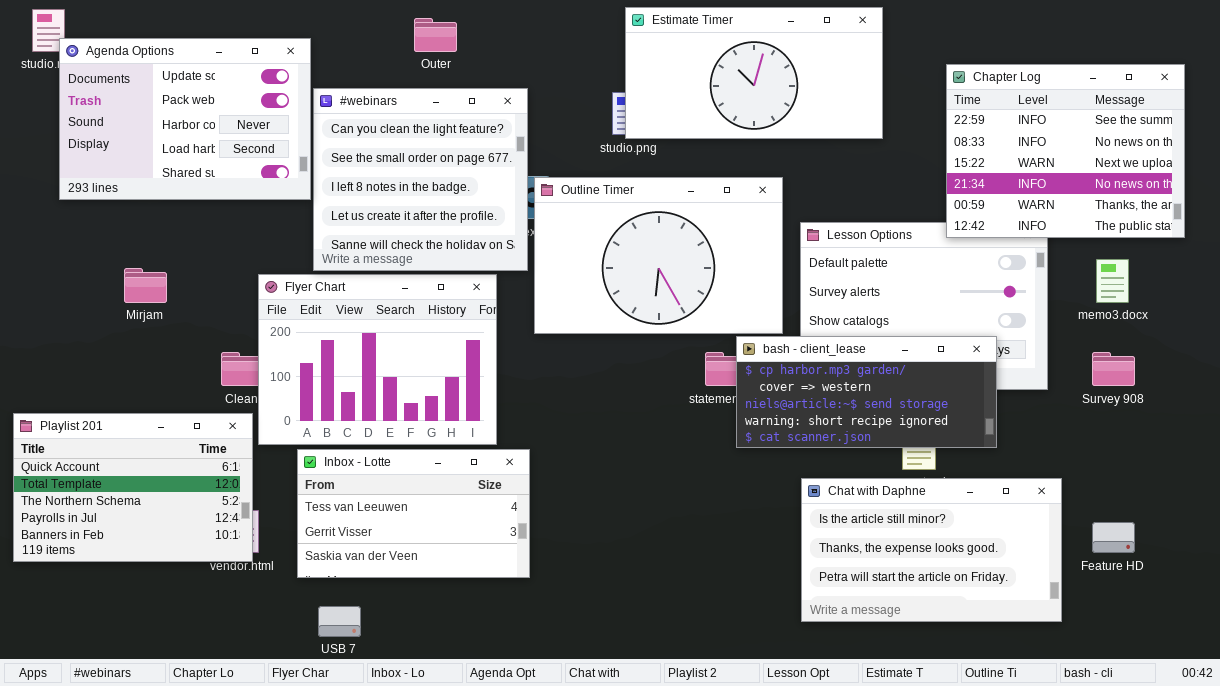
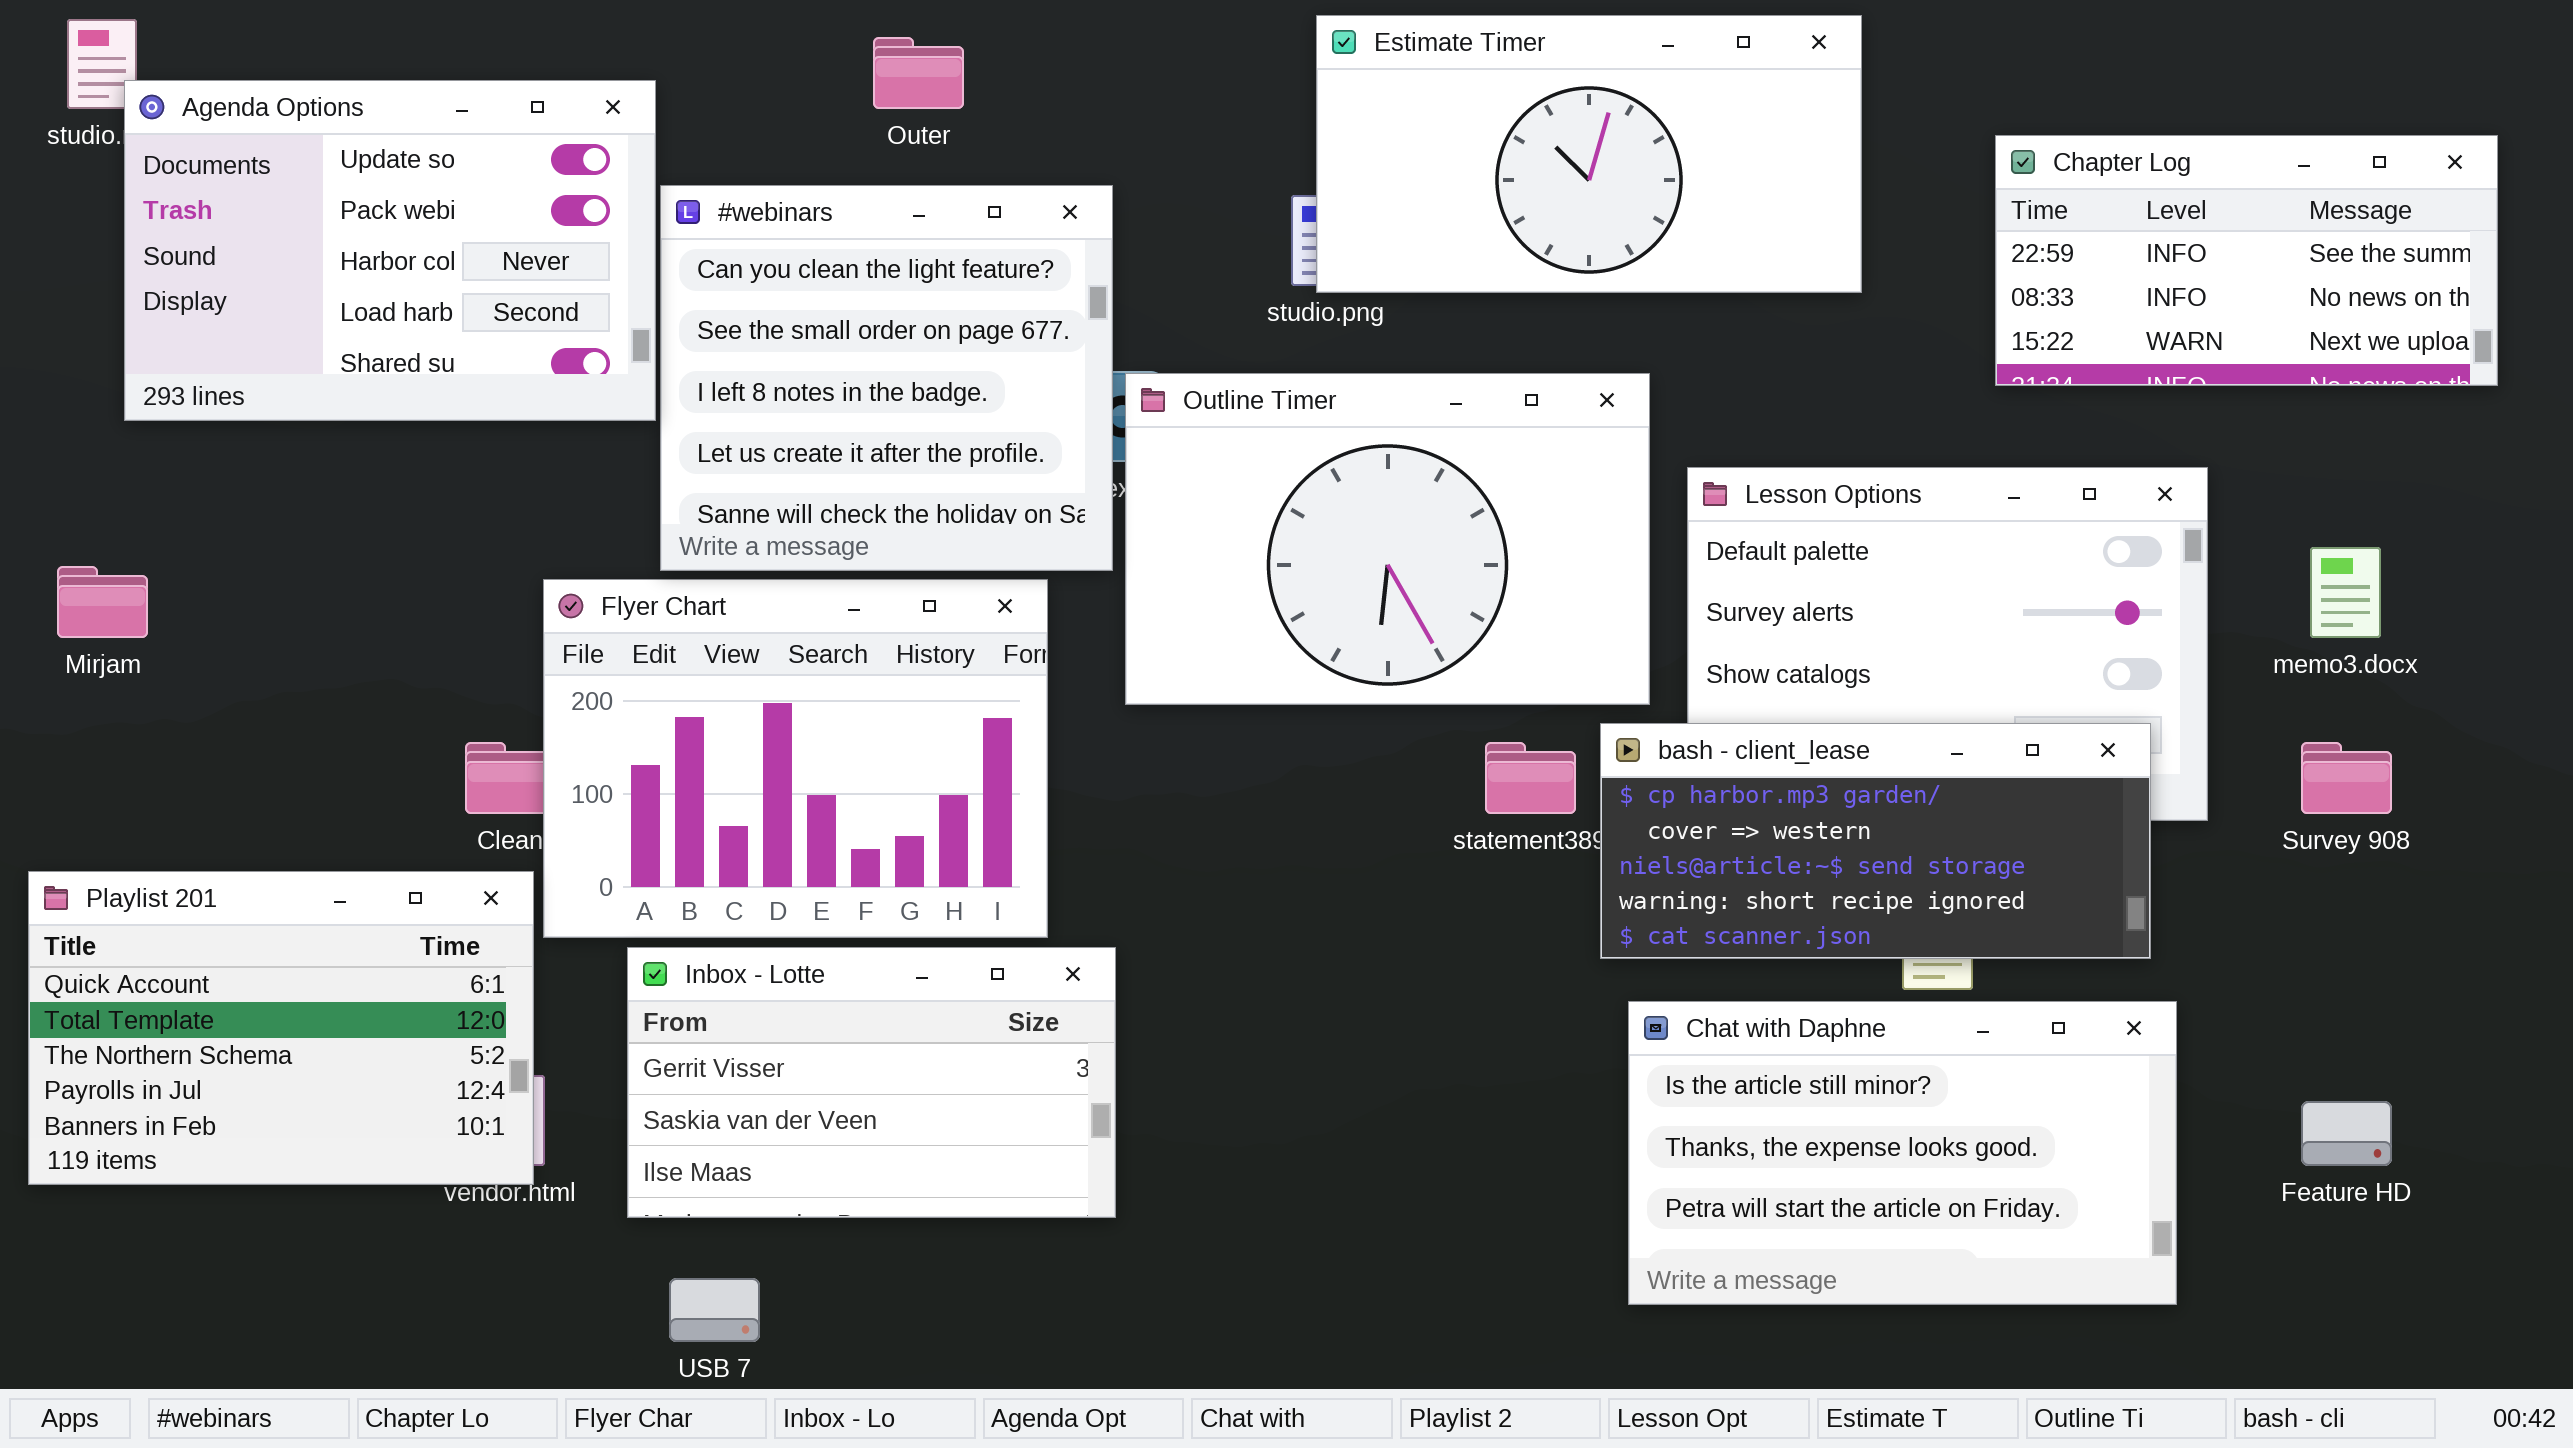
Chapter Log: [946,64,1185,238] -> [1995,135,2498,386], resized
Mirjam: [124,268,167,303] -> [57,566,148,638], moved
bash - client_lease: [736,336,997,448] -> [1600,723,2151,959], moved
Inbox - Lotte: [297,449,530,578] -> [627,947,1116,1218], scrolled down 1 row
Chat with Daphne: [801,478,1062,622] -> [1628,1001,2177,1305], moved

